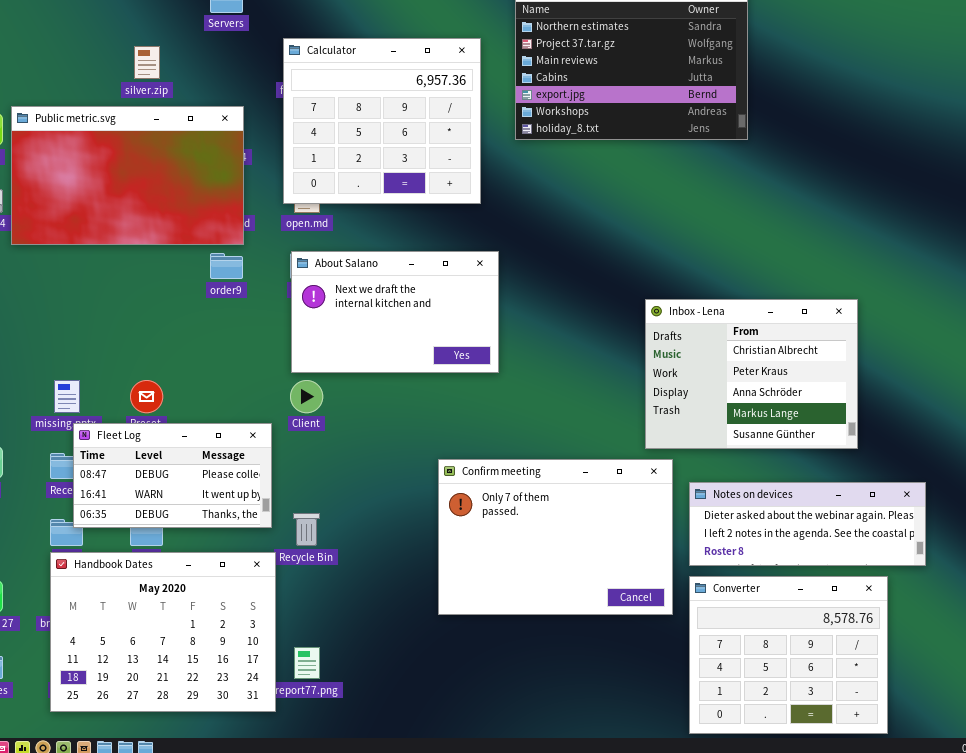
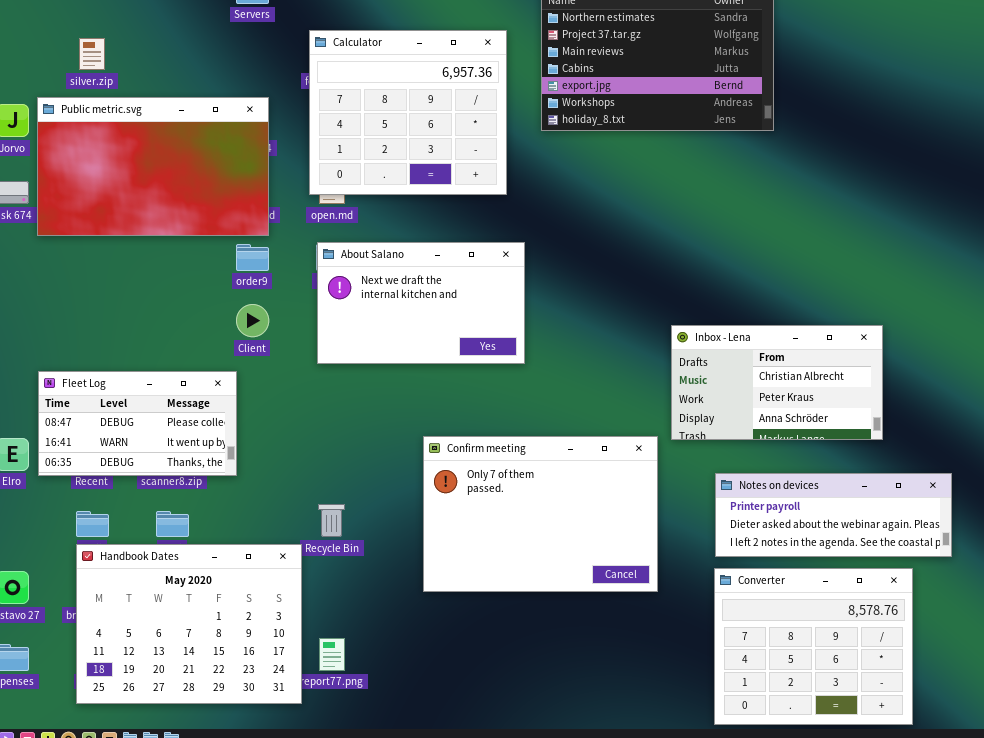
silver.zip: [134,46,160,79] -> [79,38,105,70], moved
Inbox - Lena: [645,299,858,449] -> [671,325,883,440], resized
Client: [290,380,323,413] -> [236,304,269,337], moved
Fleet Log: [73,423,272,528] -> [38,371,237,476], moved
Confirm meeting: [438,459,673,615] -> [423,436,658,592], moved
Notes on devices: [689,482,926,566] -> [715,473,952,557], scrolled up 1 row

